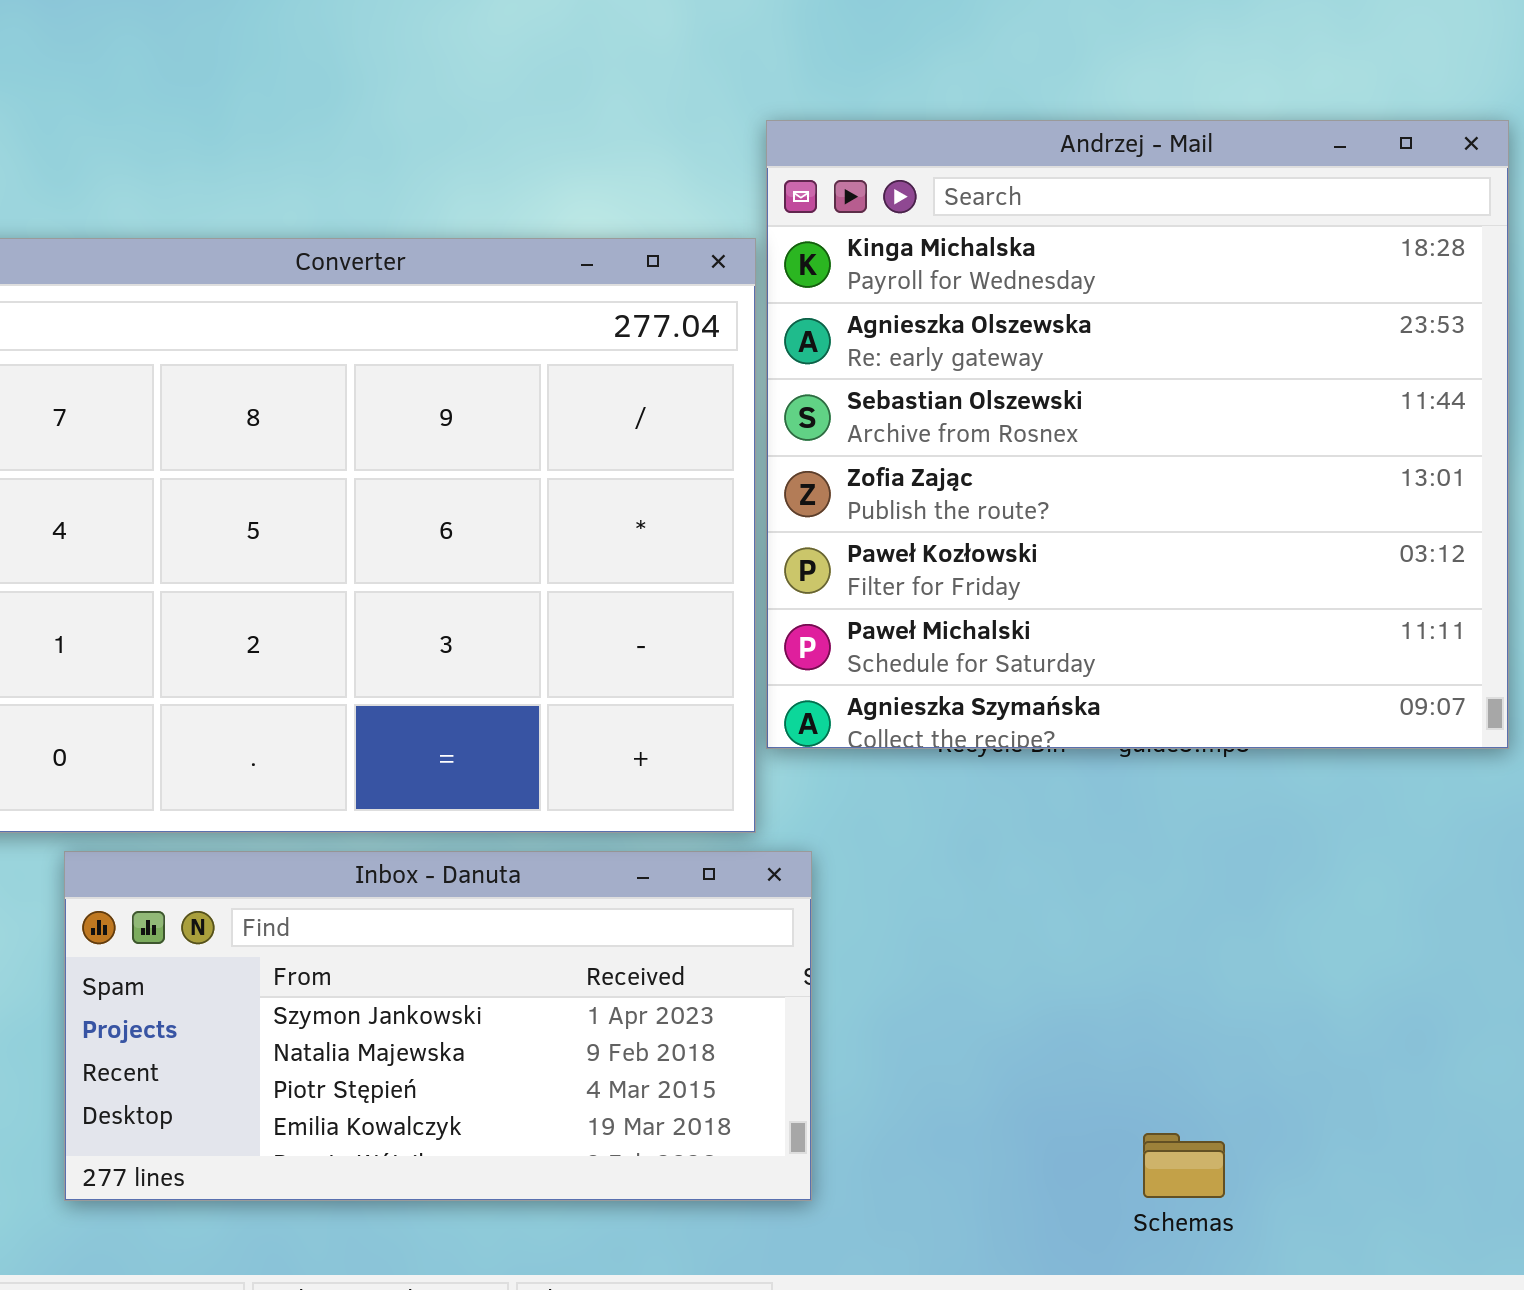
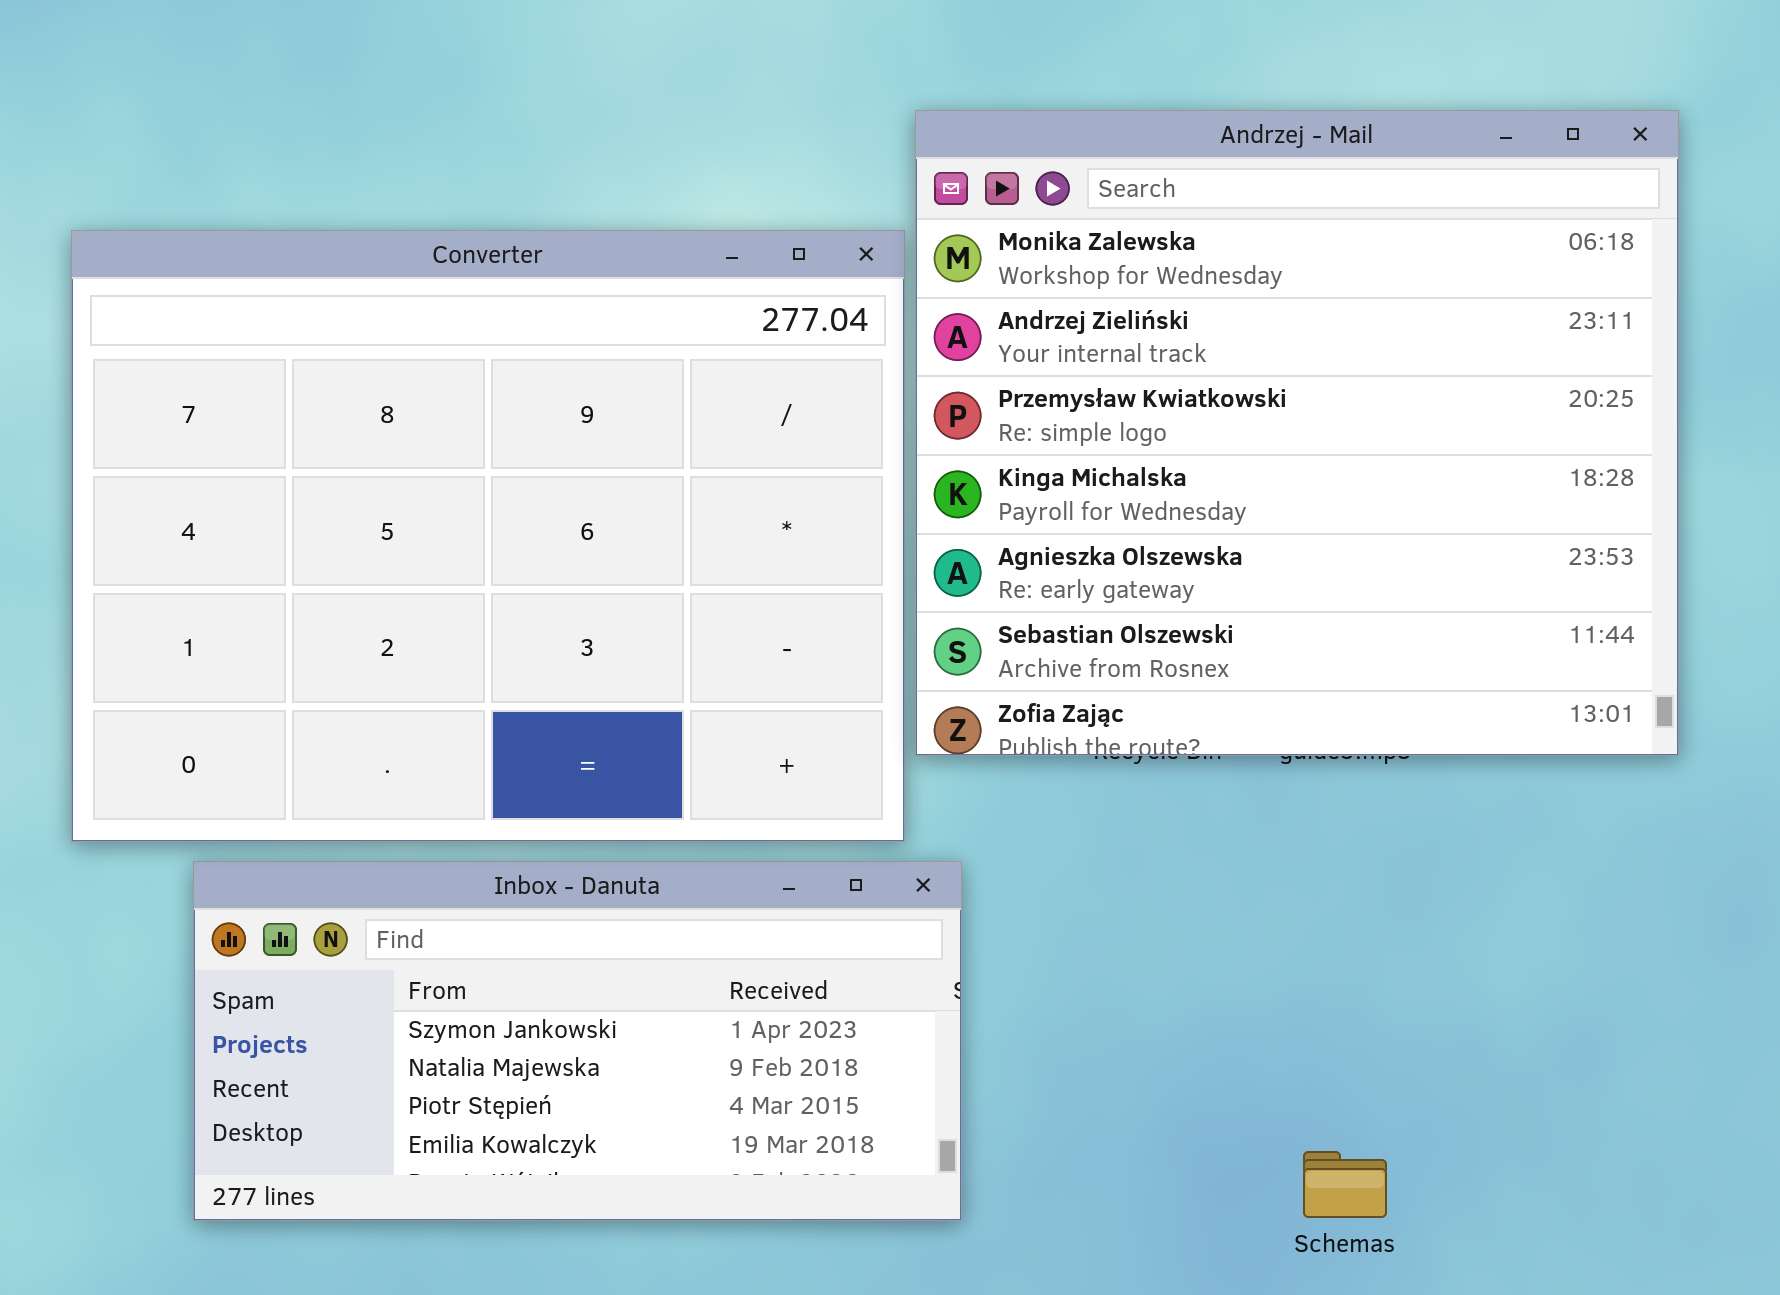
Andrzej - Mail: [766,120,1509,749] -> [915,110,1679,756], scrolled up 3 rows

